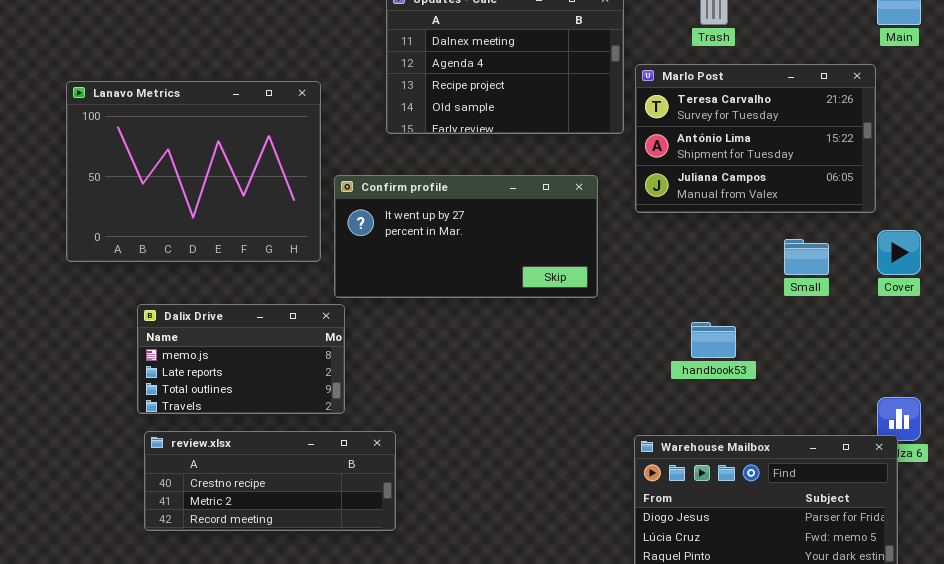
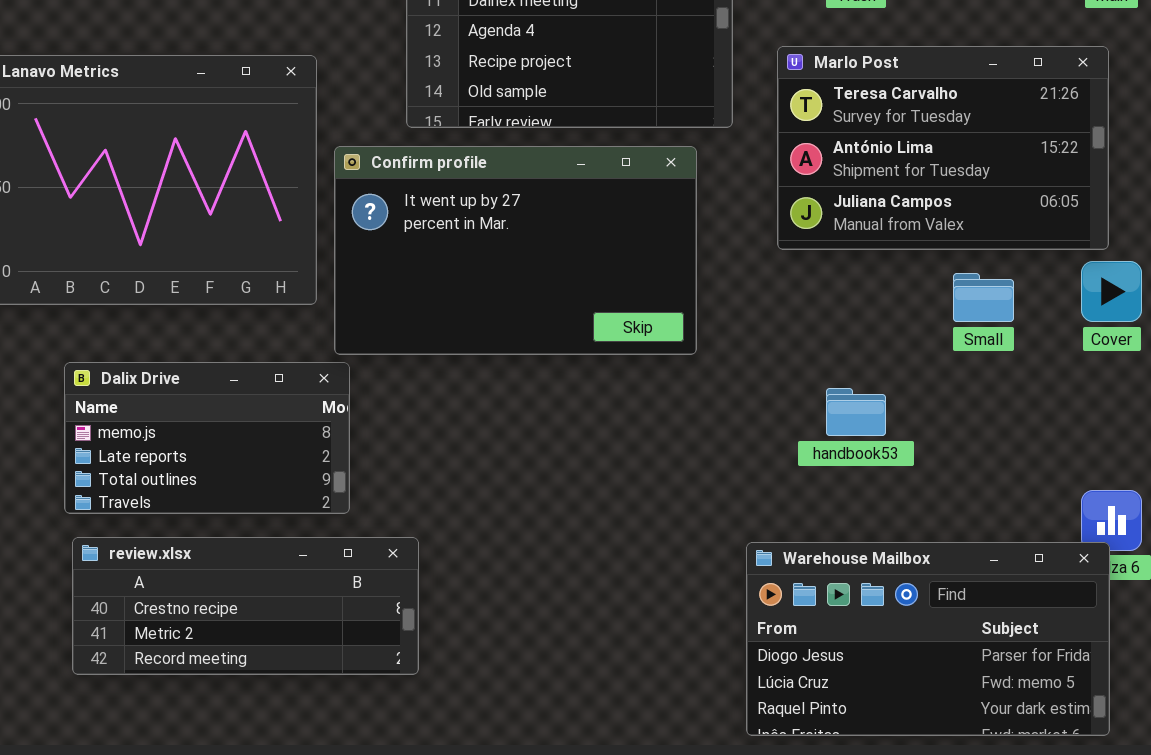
Marlo Post: [635,64,876,213] -> [777,46,1109,250], moved
Confirm profile: [334,175,598,298] -> [334,146,697,355], resized

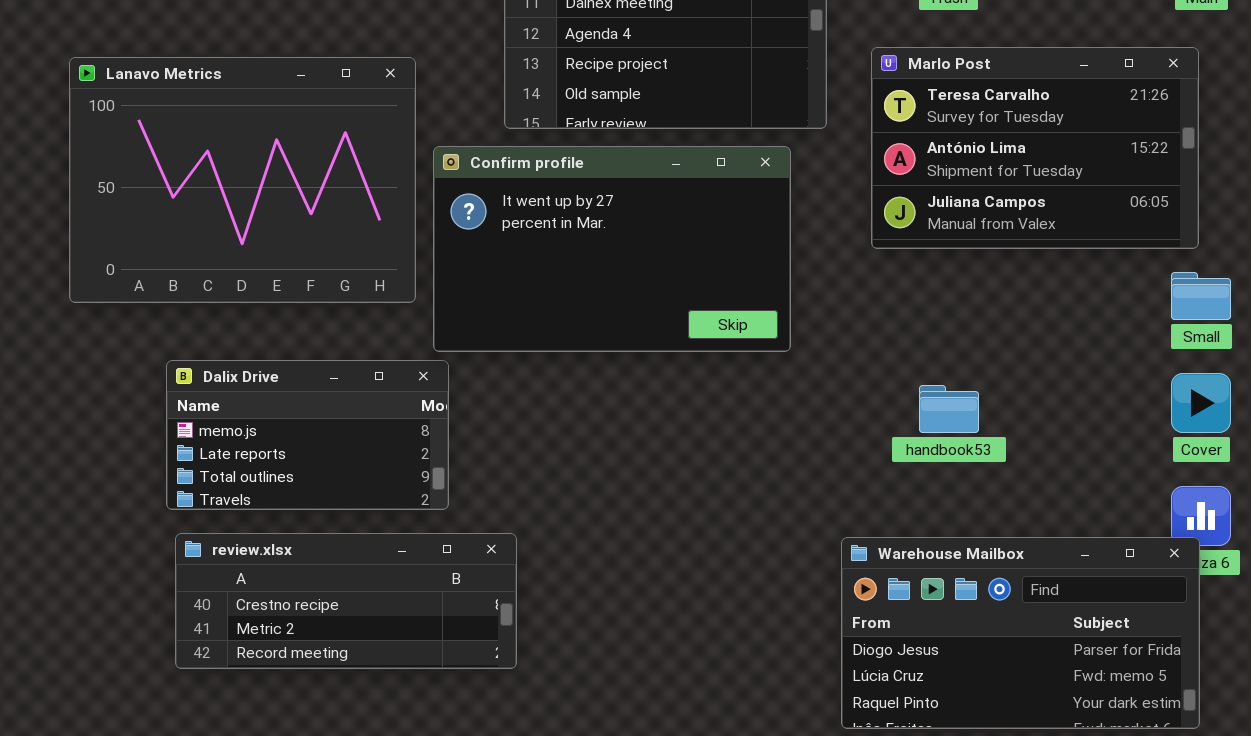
Cover: [1081,261,1142,322] -> [1171,373,1231,433], moved
Small: [953,273,1014,322] -> [1171,272,1231,320], moved

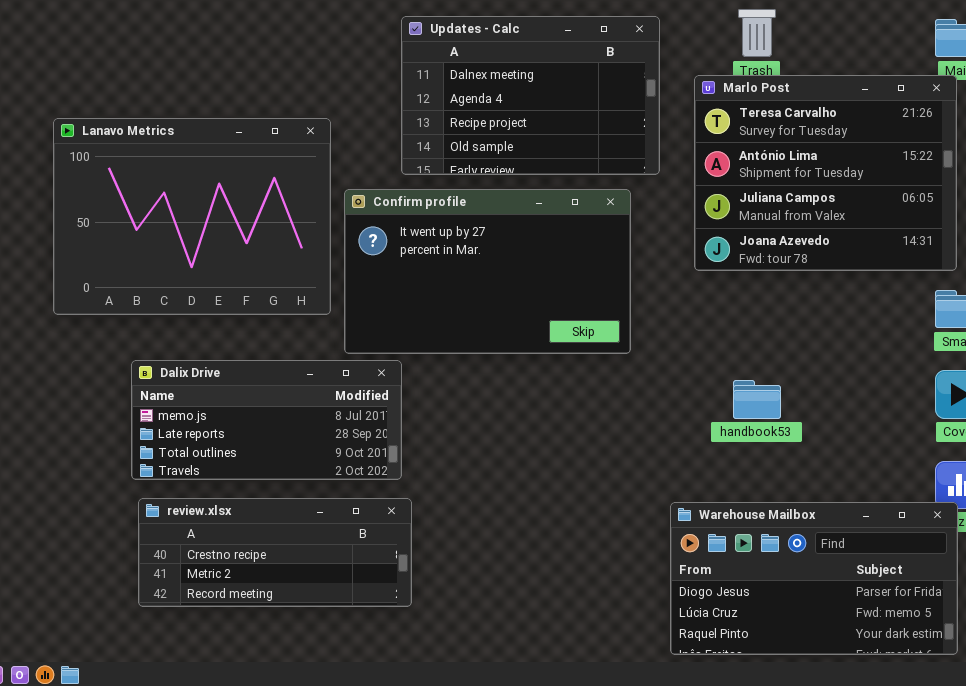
Marlo Post: [871,47,1199,249] -> [694,75,957,271], resized
Dalix Drive: [166,360,449,510] -> [131,360,402,480], resized

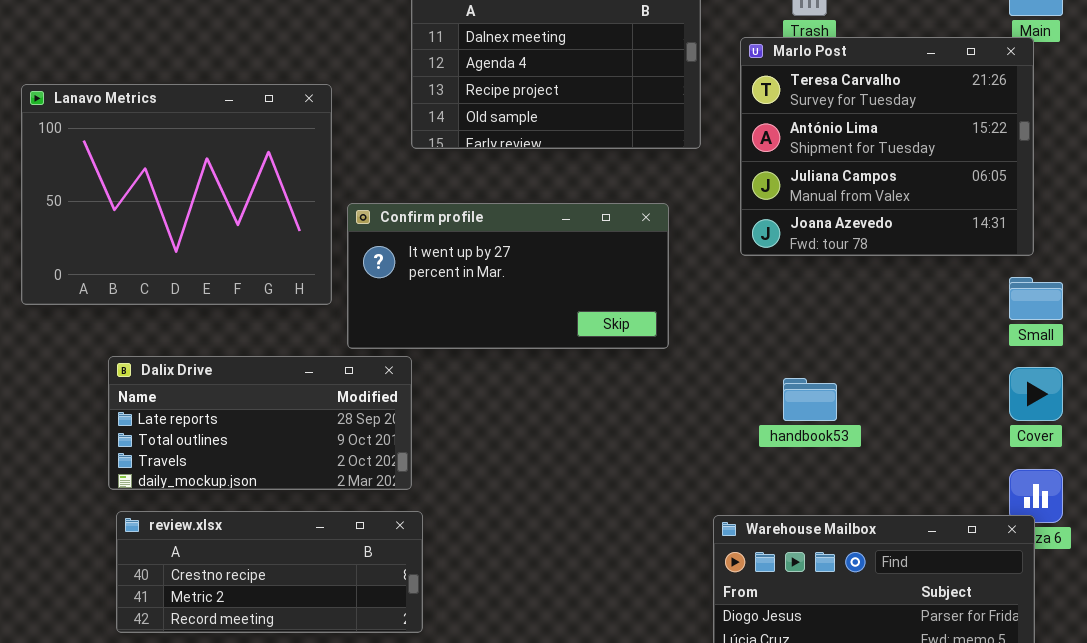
Confirm profile: [344,189,631,354] -> [347,203,669,349], resized
Dalix Drive: [131,360,402,480] -> [108,356,412,490], scrolled down 1 row

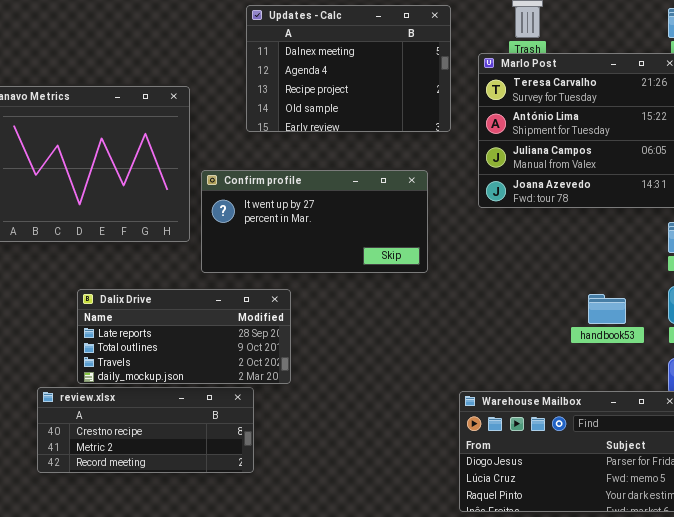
Dalix Drive: [108,356,412,490] -> [77,289,291,384], moved
handbook53: [783,378,837,421] -> [588,294,626,324], moved

